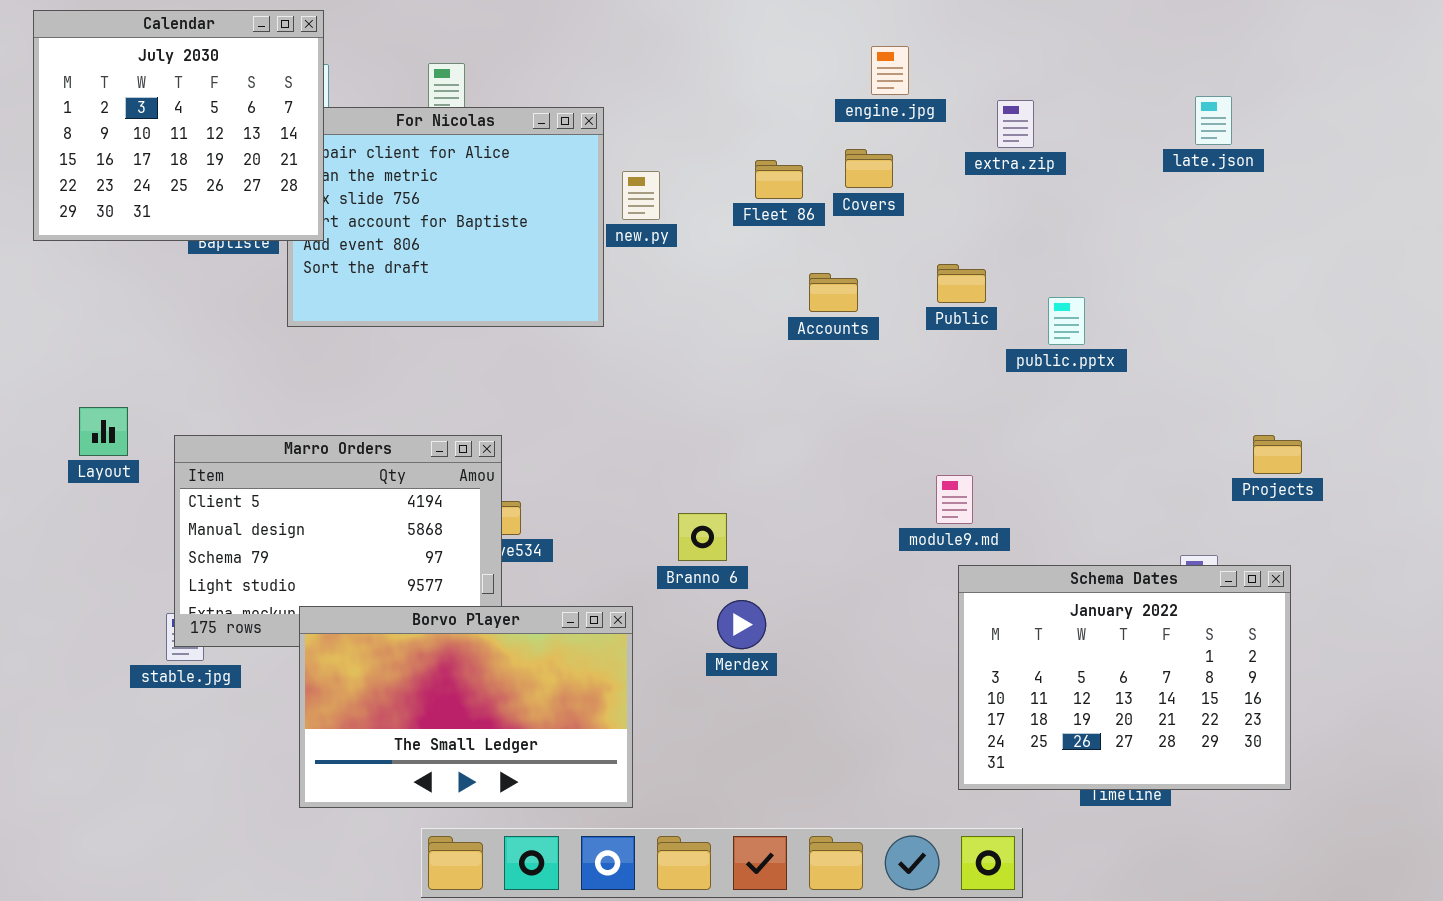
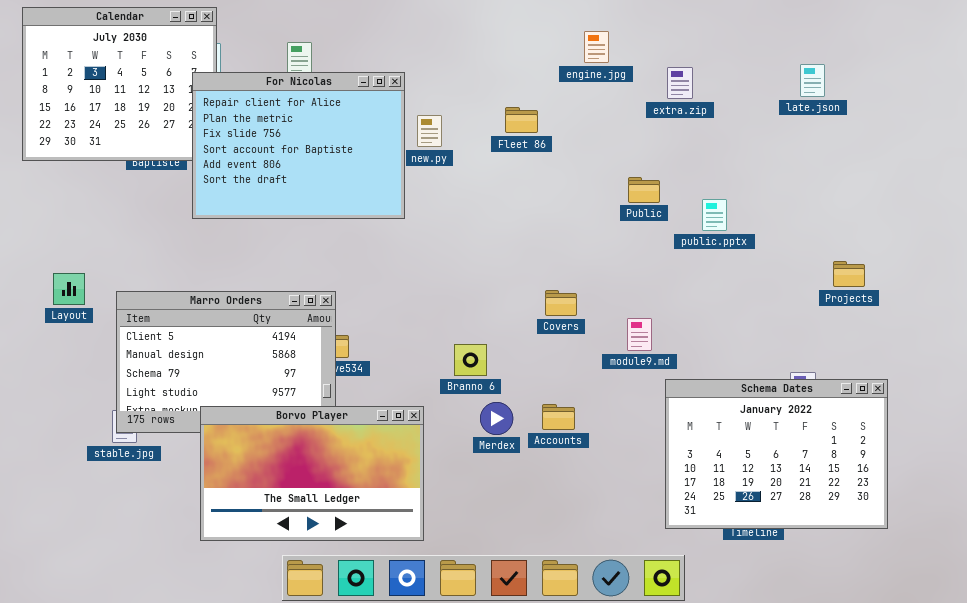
For Nicolas: [287,107,604,327] -> [192,72,405,219], raised
Covers: [845,149,893,188] -> [545,290,577,316], moved
Accounts: [809,273,858,312] -> [542,404,575,430], moved
Projects: [1253,435,1302,474] -> [833,261,865,287], moved
Schema Dates: [958,565,1291,790] -> [665,379,888,529], moved

